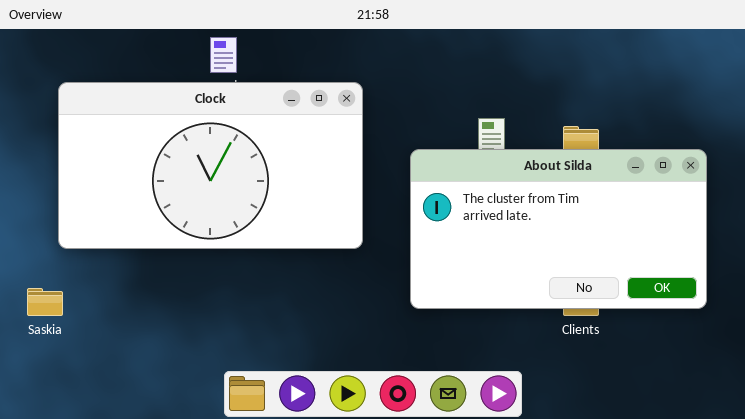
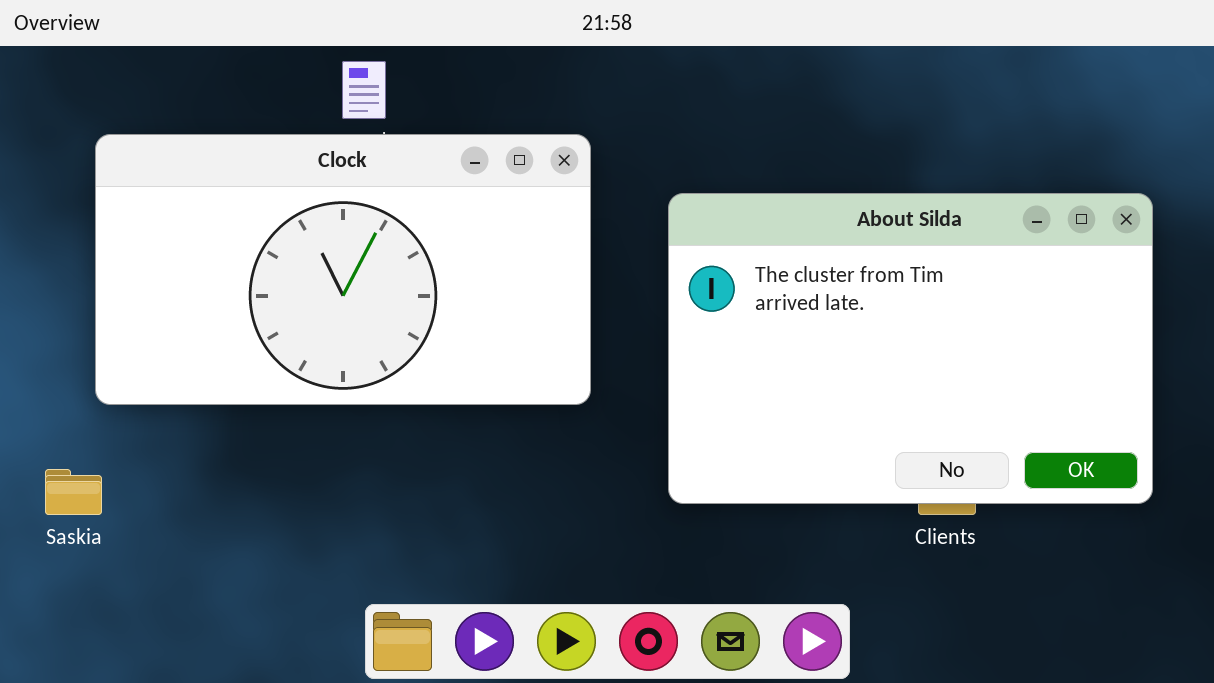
About Silda: [410,149,707,309] -> [668,193,1153,504], resized

